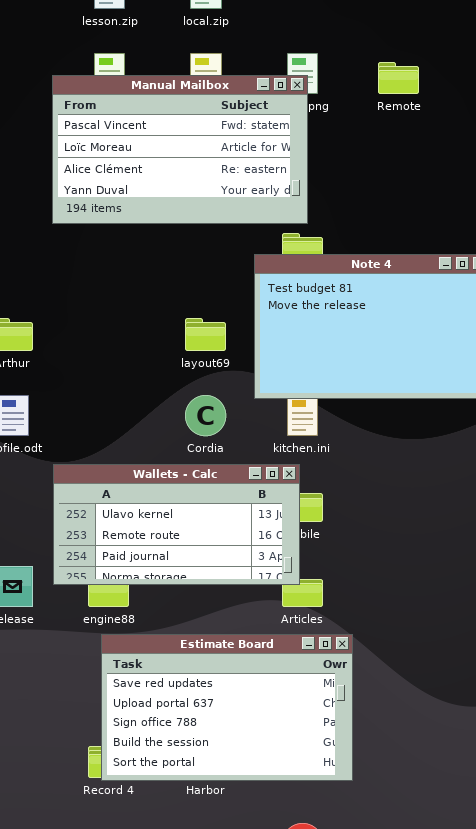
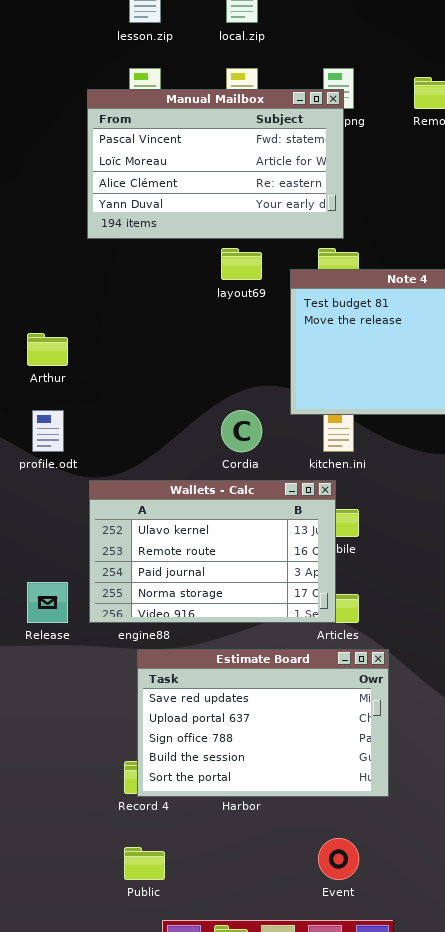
layout69: [185,318,226,351] -> [221,248,262,280], moved
Wallets - Calc: [53,464,300,585] -> [89,480,336,623], resized

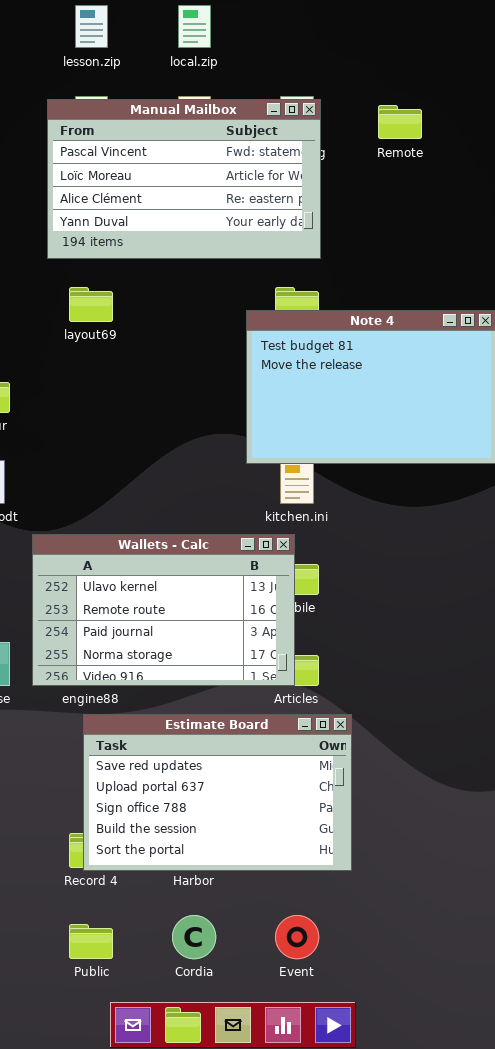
Manual Mailbox: [87,89,344,239] -> [47,99,321,259], moved
layout69: [221,248,262,280] -> [69,287,113,322], moved
Cordia: [221,410,262,452] -> [172,915,216,959], moved

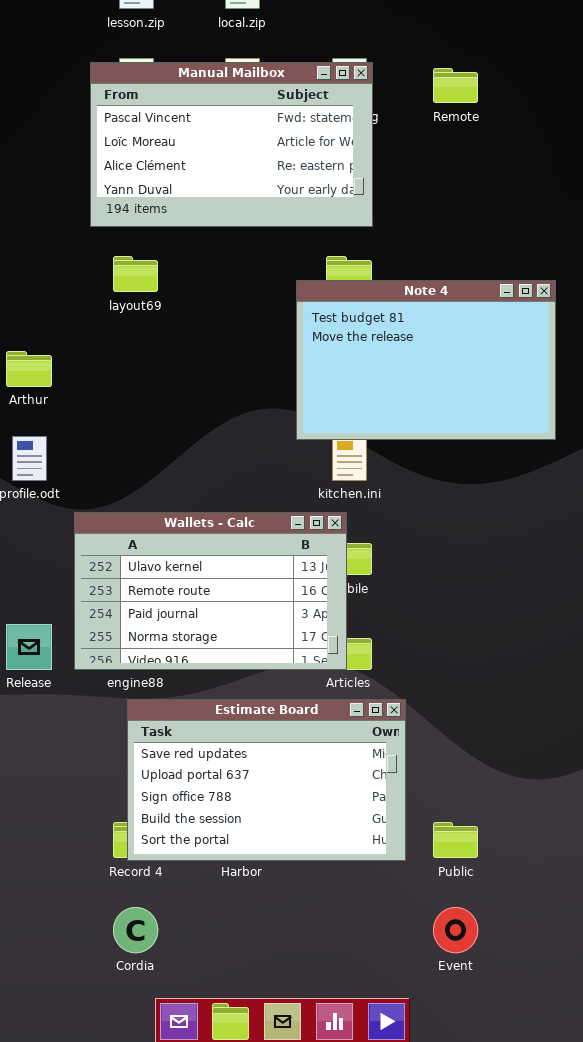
Cordia: [172,915,216,959] -> [113,907,158,953], moved
Event: [275,915,319,959] -> [433,907,478,953], moved
Public: [69,924,113,959] -> [433,822,478,858], moved

